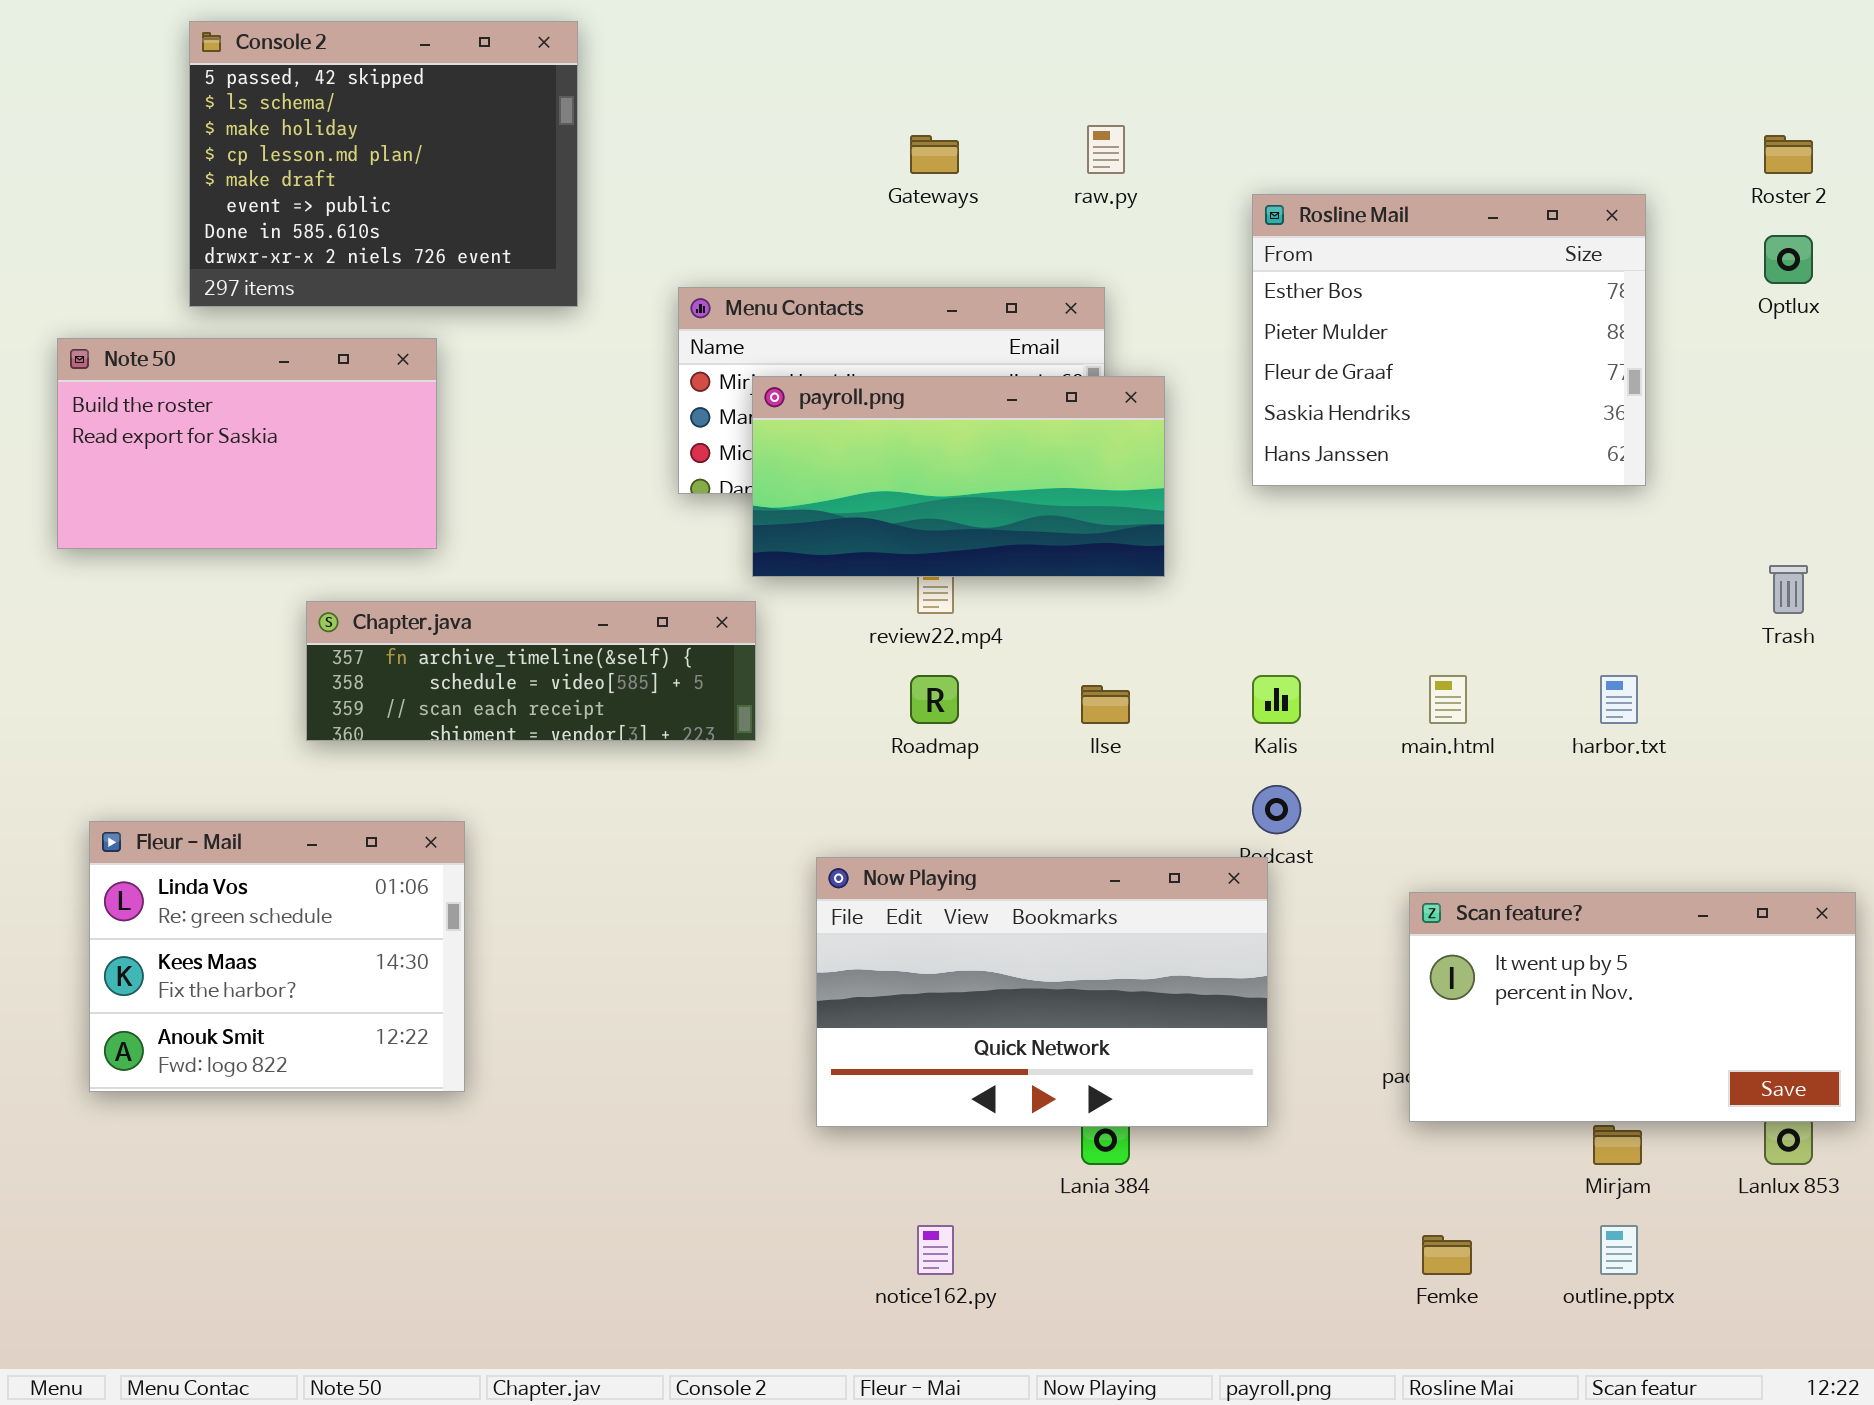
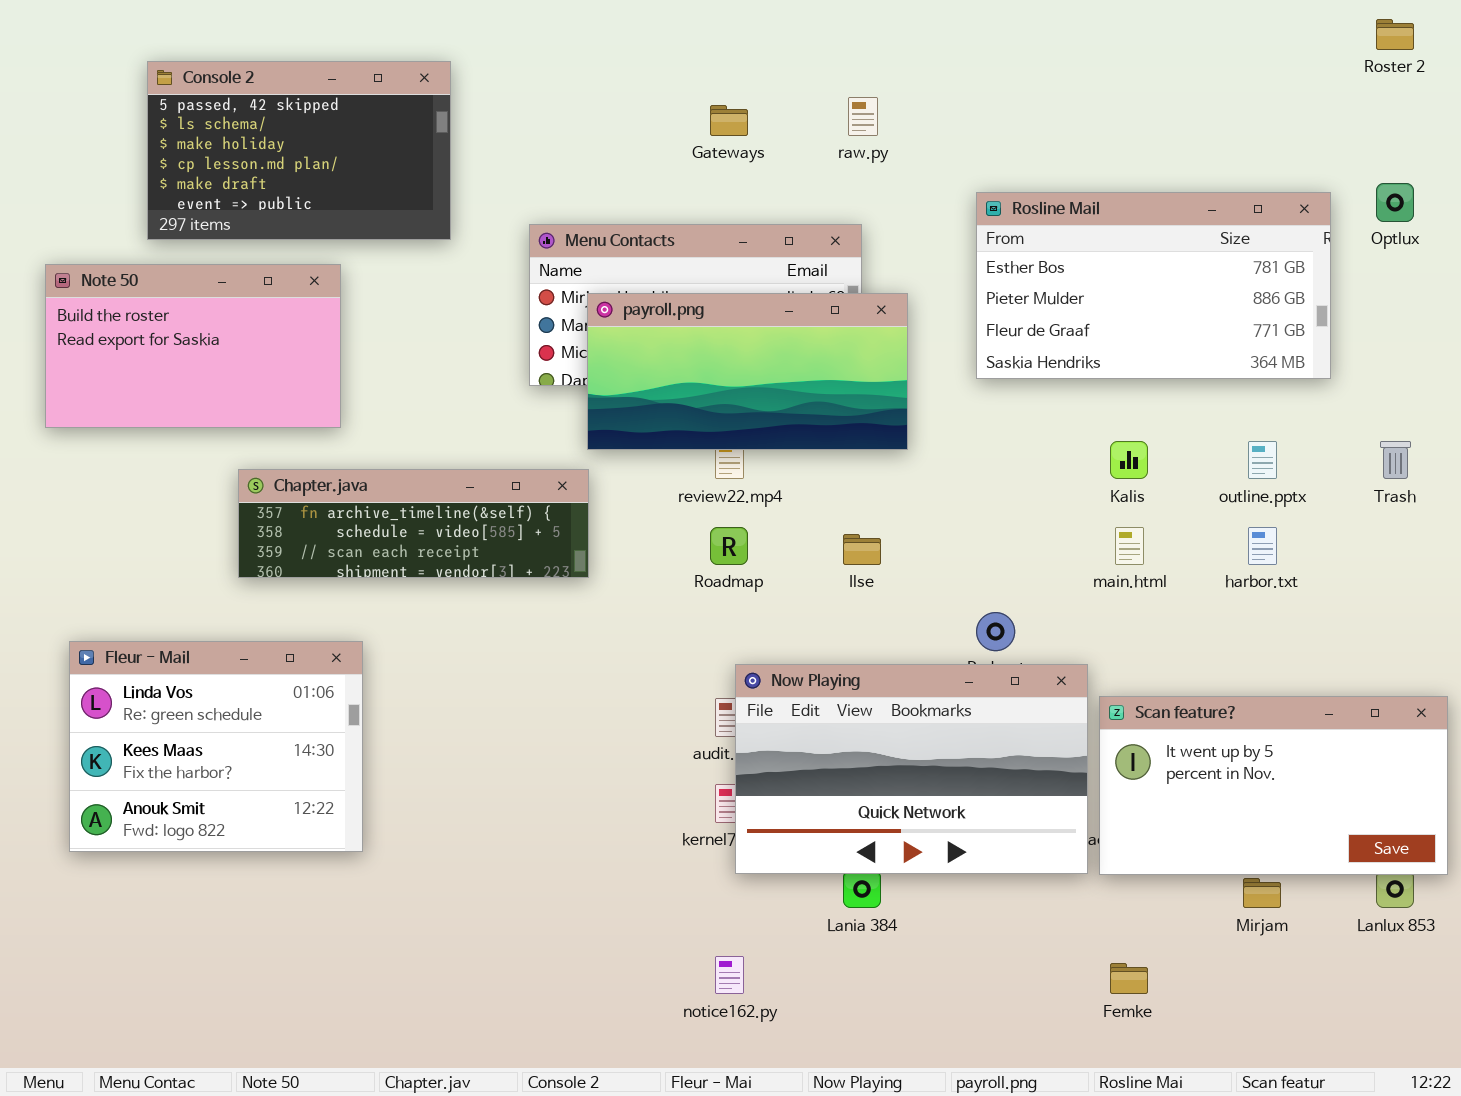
Console 2: [189,21,578,307] -> [147,61,451,240], resized
Roster 2: [1764,135,1813,174] -> [1376,19,1414,50], moved
Rosline Mail: [1252,194,1646,486] -> [976,192,1331,379], resized
Kalis: [1252,675,1301,724] -> [1110,441,1148,479], moved
Now Playing: [816,857,1268,1127] -> [735,664,1088,874], moved
outline.pptx: [1600,1225,1638,1275] -> [1248,441,1277,479], moved

